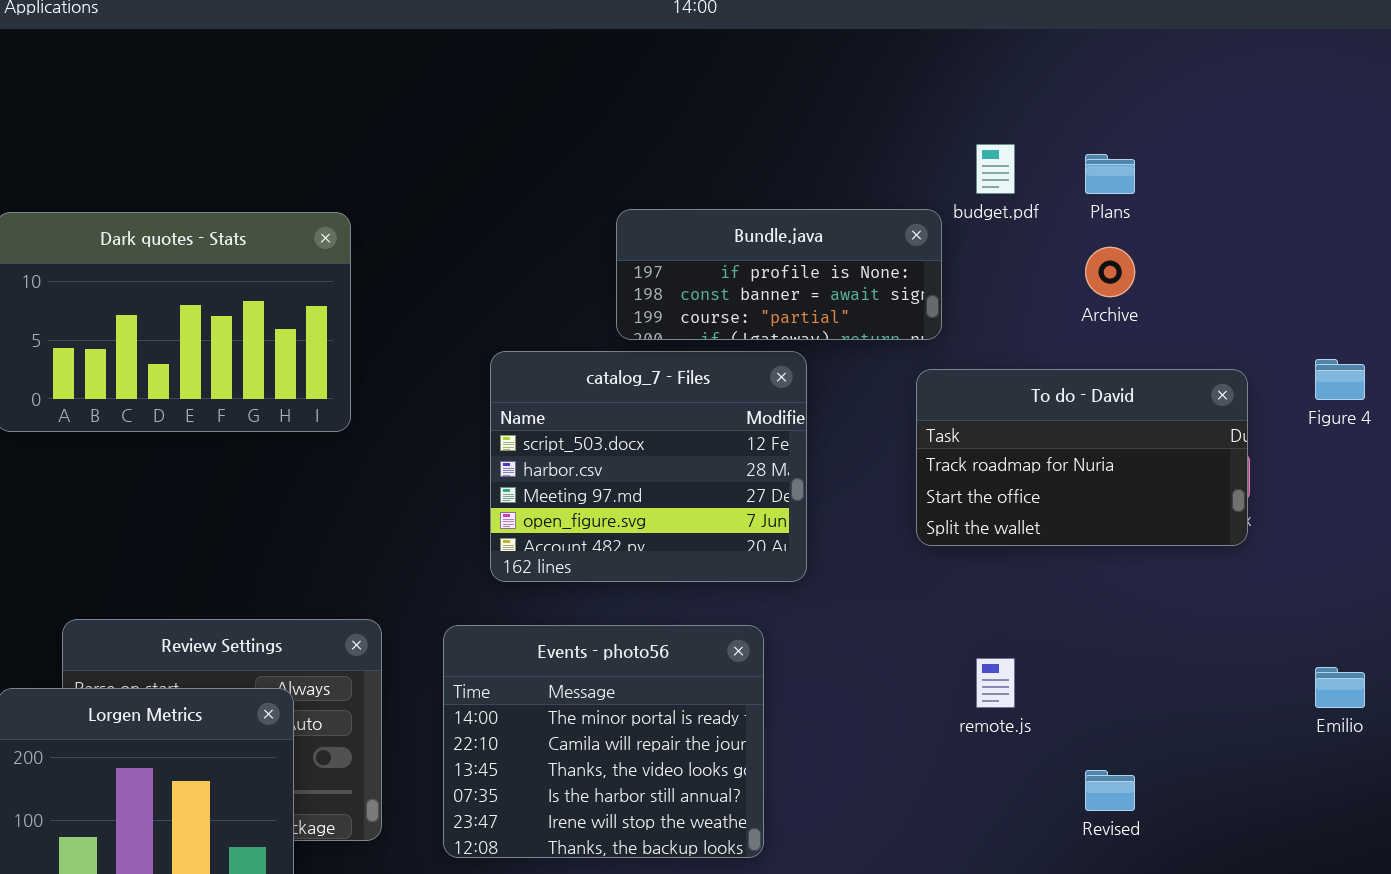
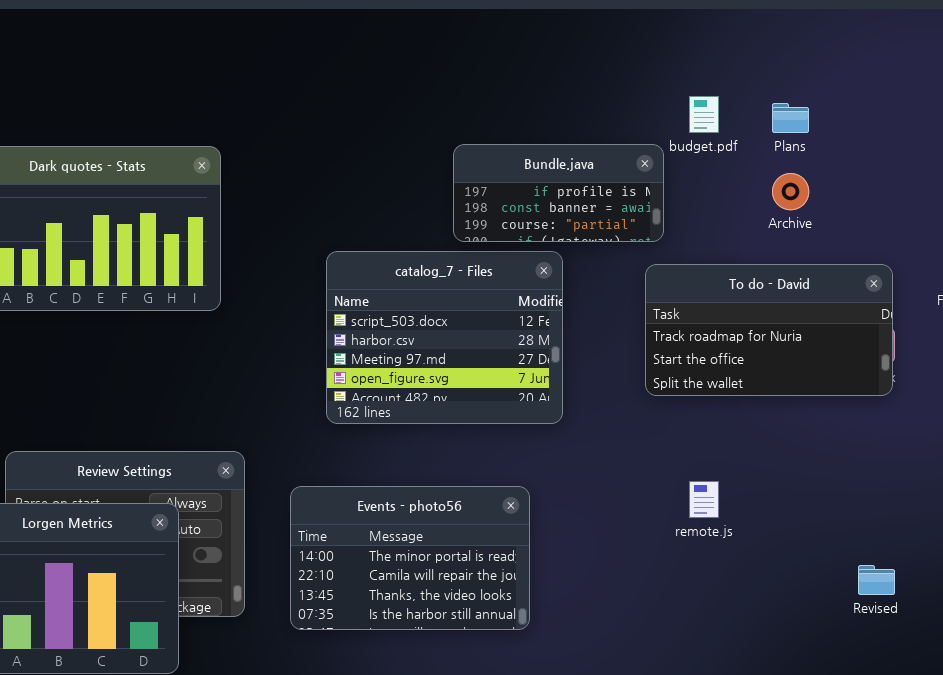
Bundle.java: [616,209,942,340] -> [453,144,664,242], resized
Events - photo56: [443,625,764,858] -> [290,486,530,630], resized
Revised: [1085,770,1135,811] -> [858,565,895,595], moved

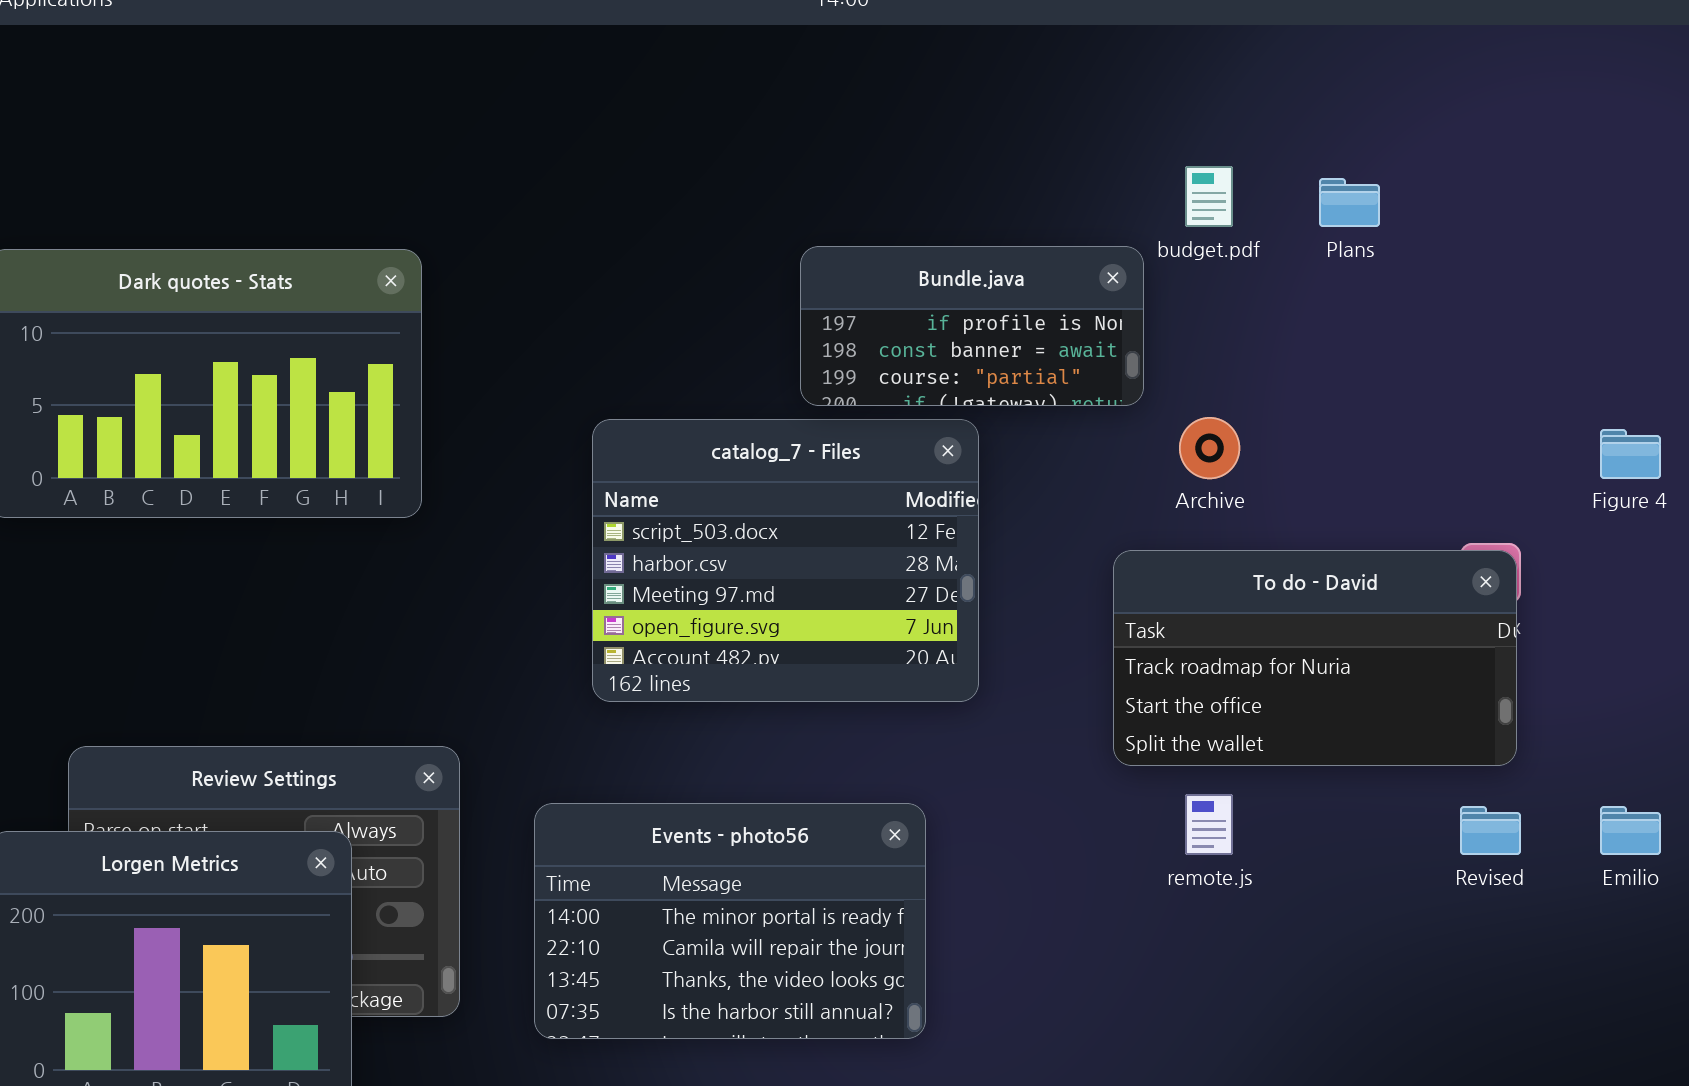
Archive: [772,173,809,210] -> [1179,417,1240,479], moved
To do - David: [645,264,893,396] -> [1113,550,1517,766], moved
Revised: [858,565,895,595] -> [1460,806,1521,855], moved

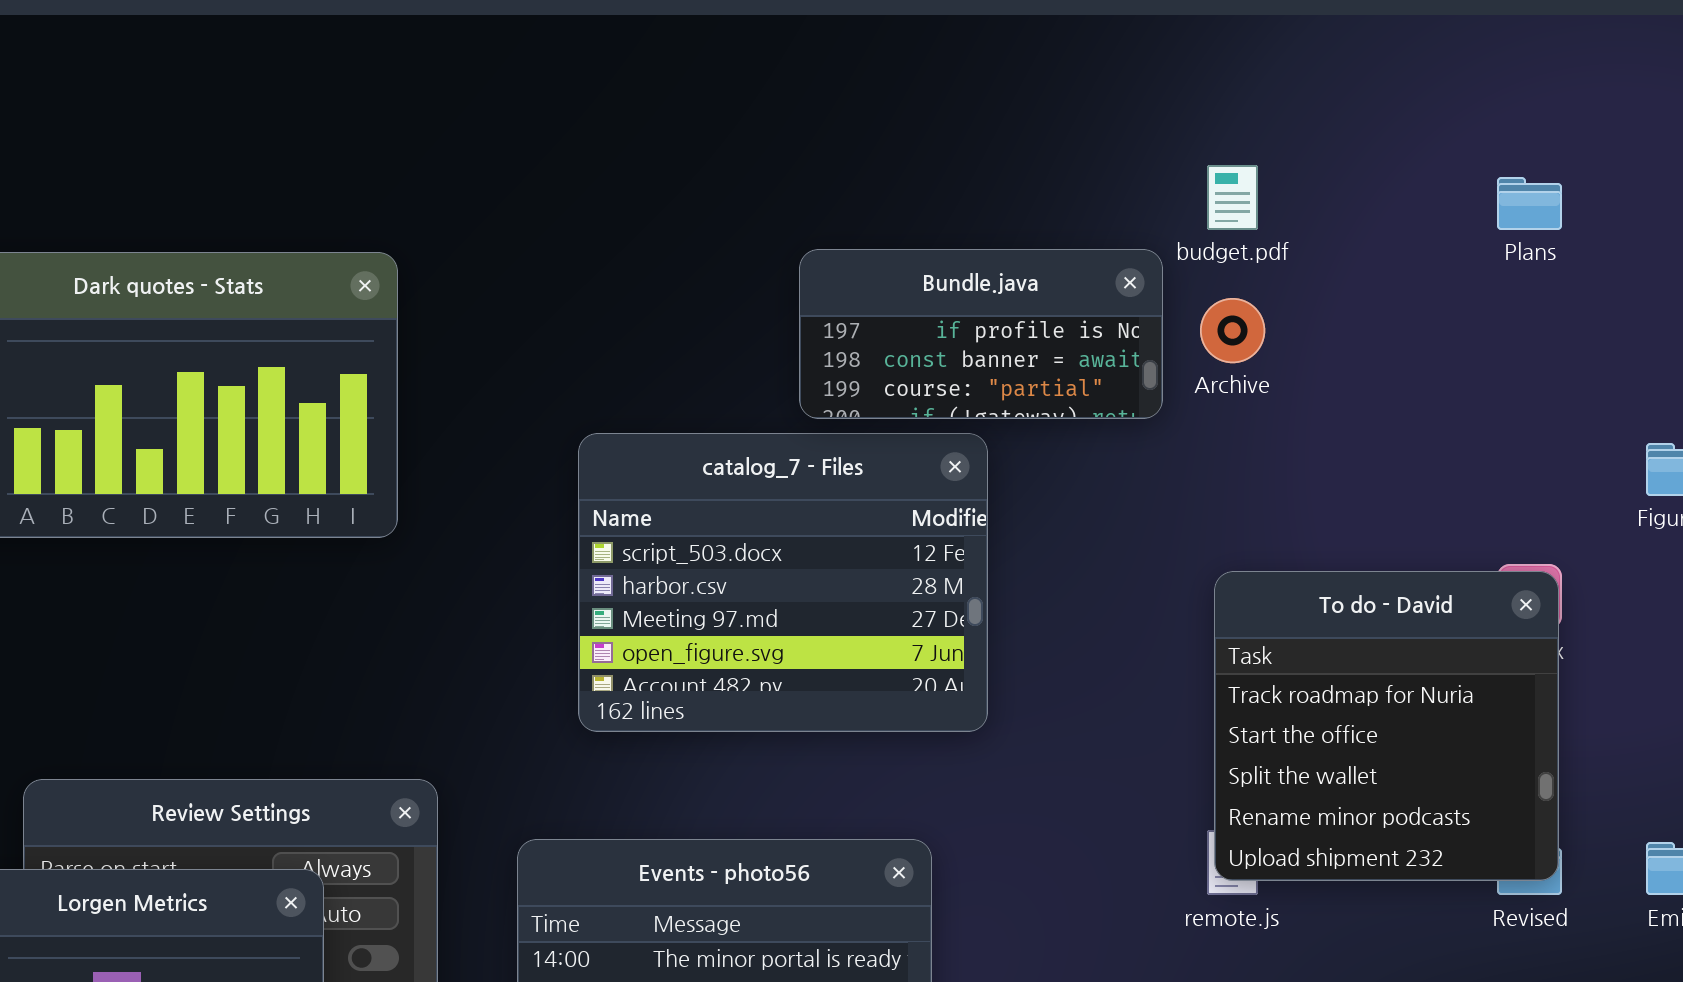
Plans: [1319,178,1380,227] -> [1497,177,1562,230], moved
Archive: [1179,417,1240,479] -> [1200,298,1265,363], moved
To do - David: [1113,550,1517,766] -> [1214,571,1559,881], resized

